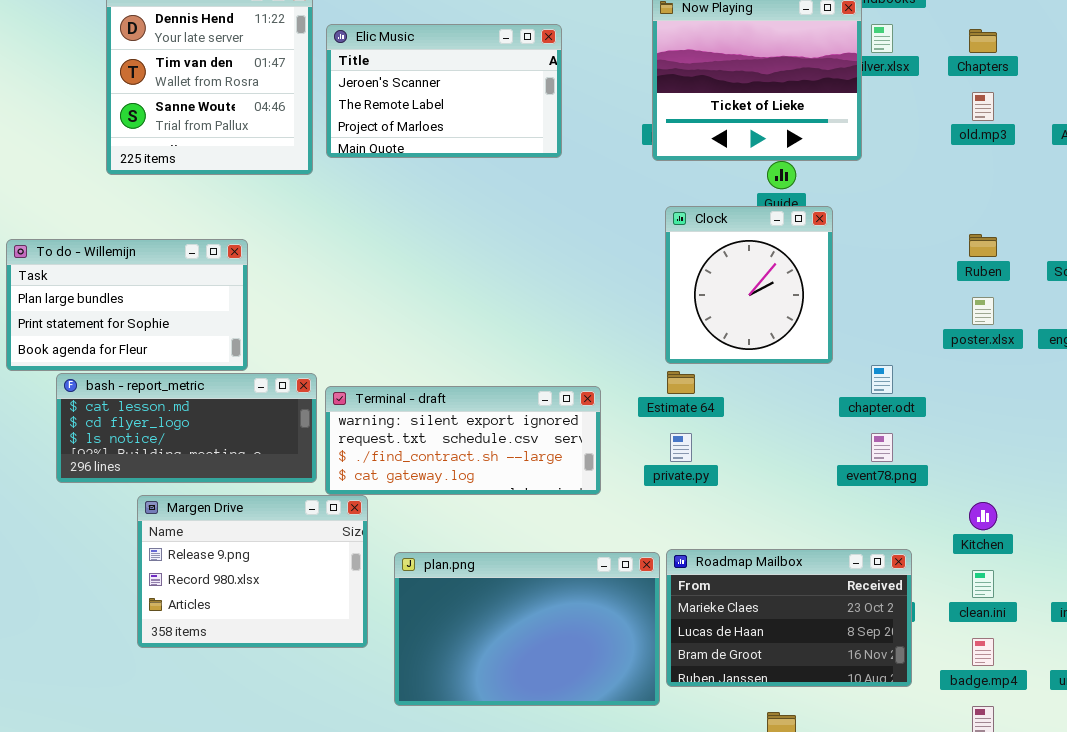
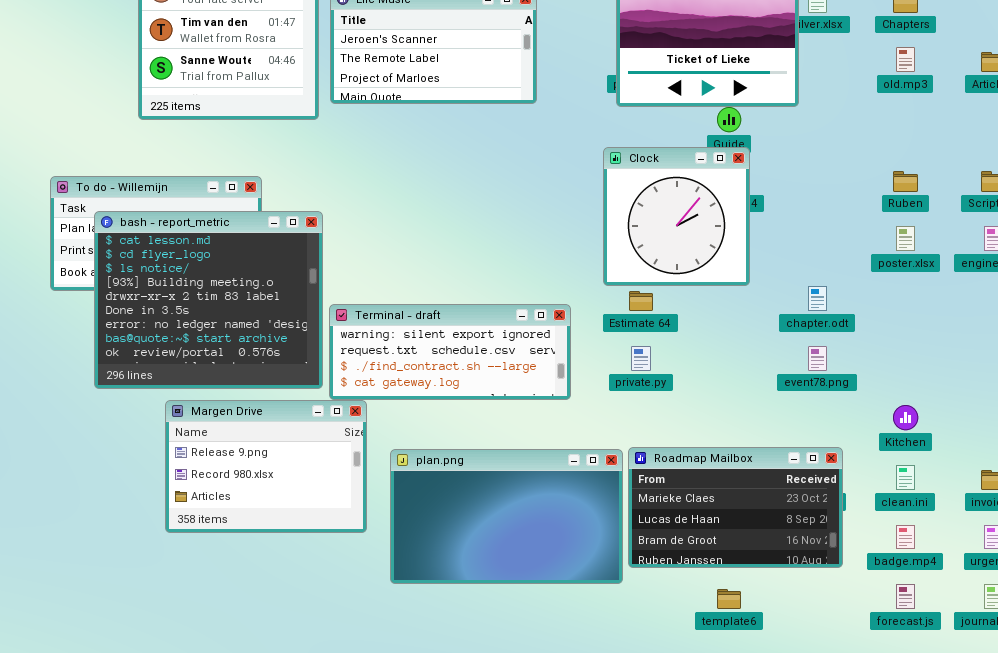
Clock: [665,206,833,364] -> [603,147,750,286], moved
bash - report_metric: [56,373,317,483] -> [94,211,323,389], resized

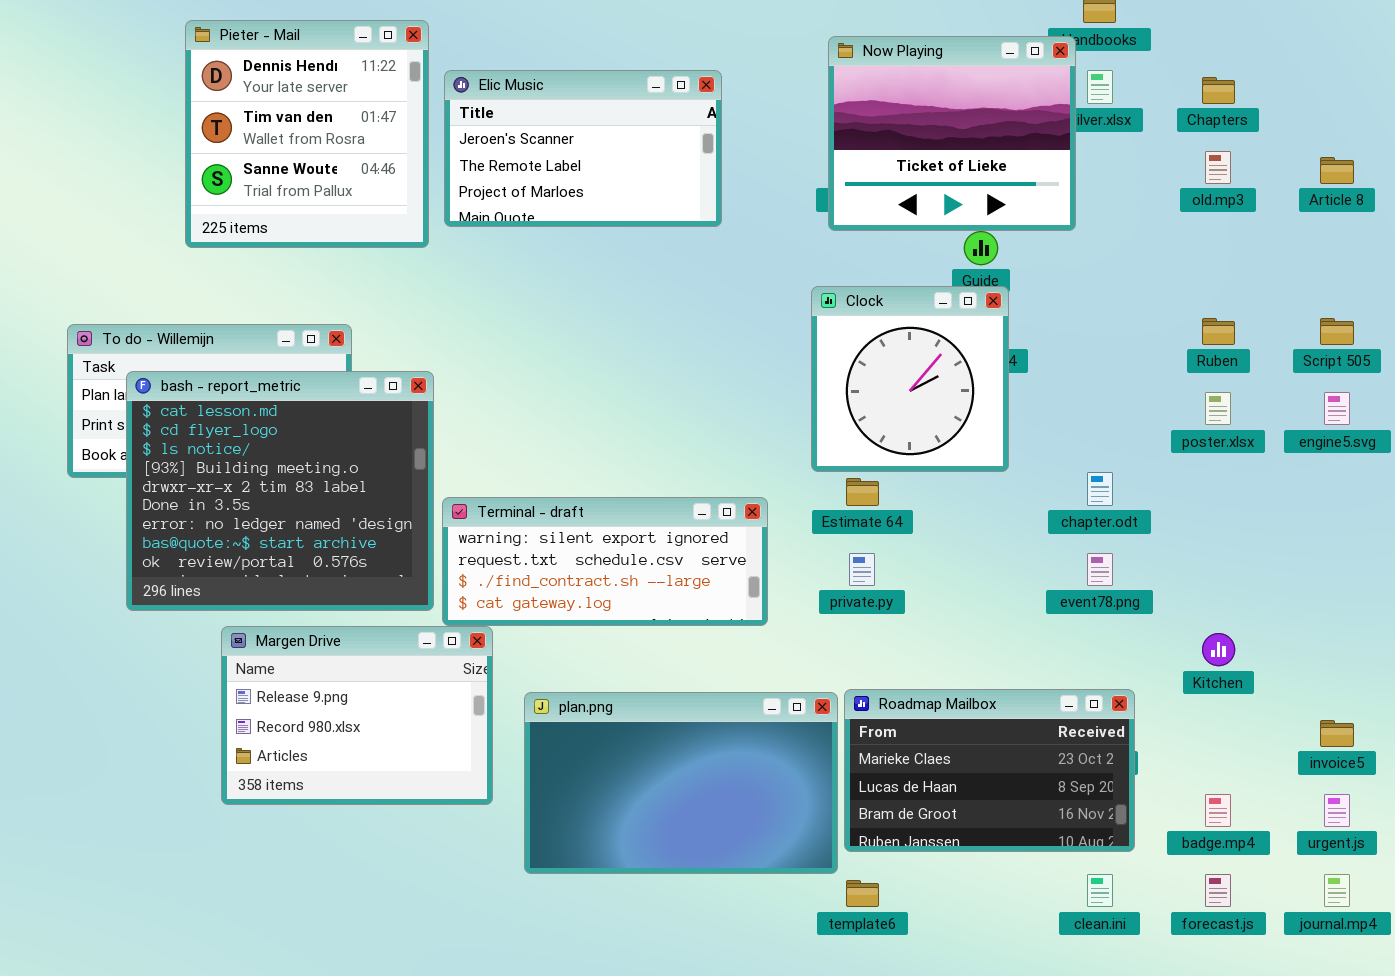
clean.ini: [896,465,915,490] -> [1087,874,1113,907], moved
template6: [717,589,741,609] -> [846,880,879,907], moved

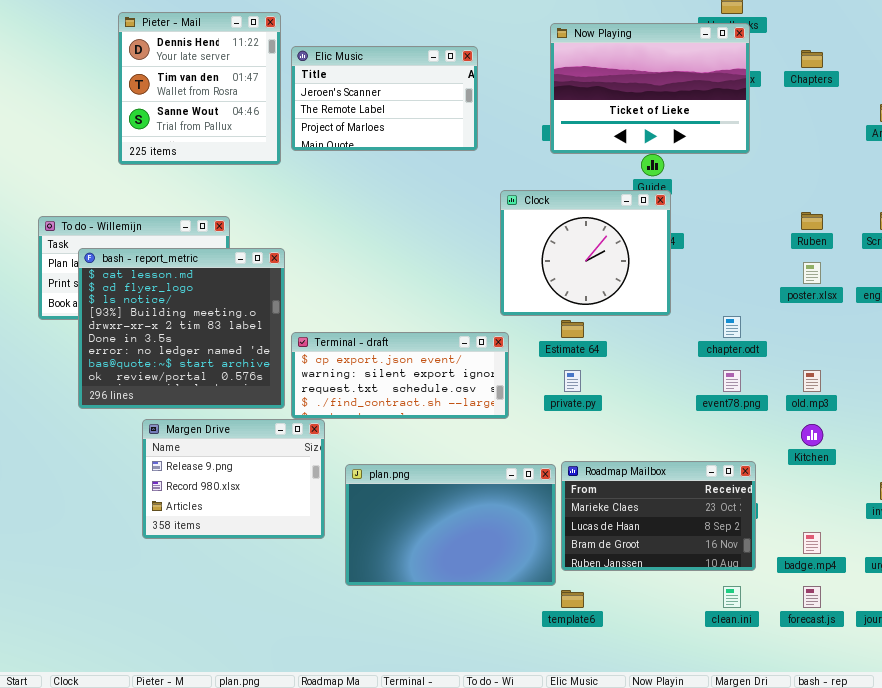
Now Playing: [828,36,1076,231] -> [550,23,750,154], resized
old.mp3: [1205,151,1231,184] -> [803,370,821,392], moved
Clock: [811,286,1009,472] -> [500,190,671,316], resized
Terminal - draft: [442,497,768,626] -> [291,332,509,419], scrolled up 1 row

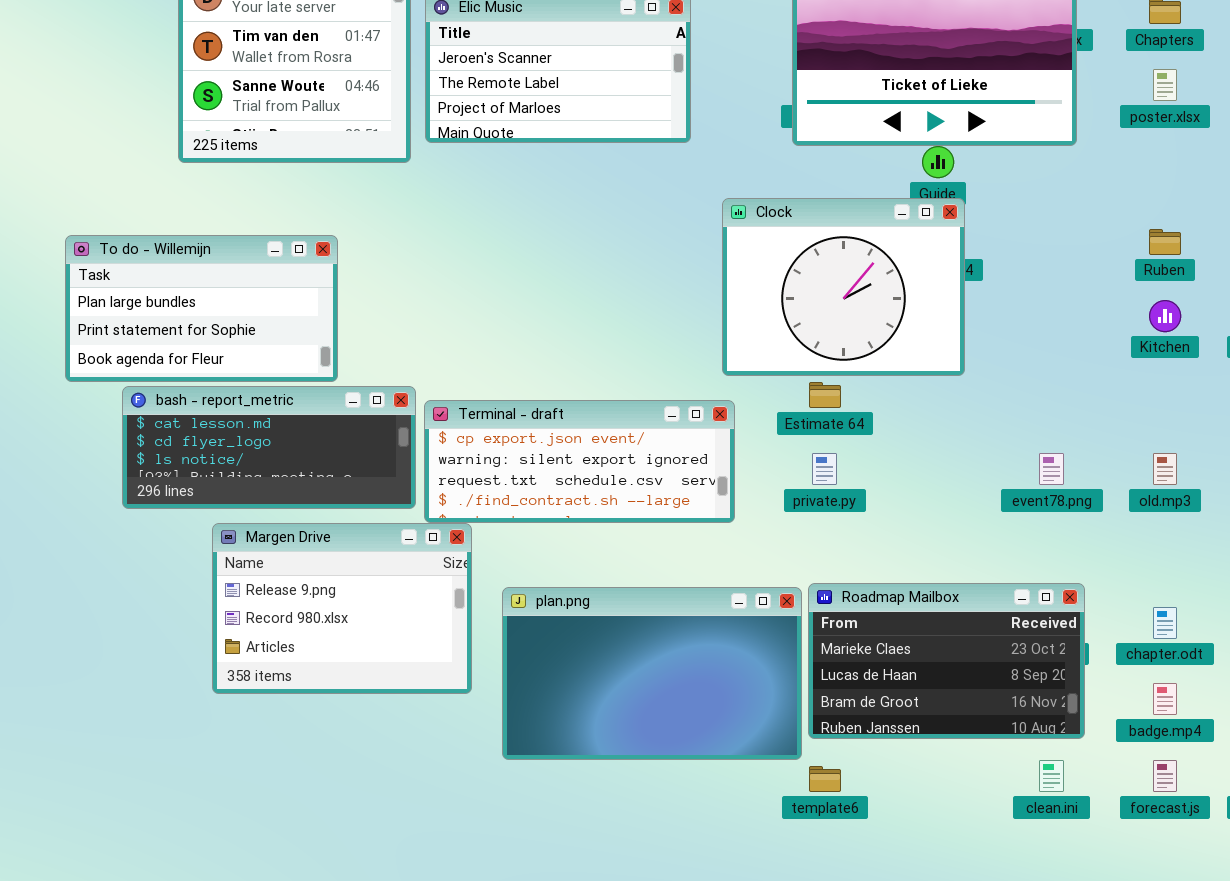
bash - report_metric: [78,248,285,409] -> [122,386,416,509], resized
poster.xlsx: [803,262,821,284] -> [1153,69,1177,101], moved
chapter.odt: [723,316,741,338] -> [1153,607,1177,639], moved
Kitchen: [801,424,823,446] -> [1149,300,1181,332], moved

